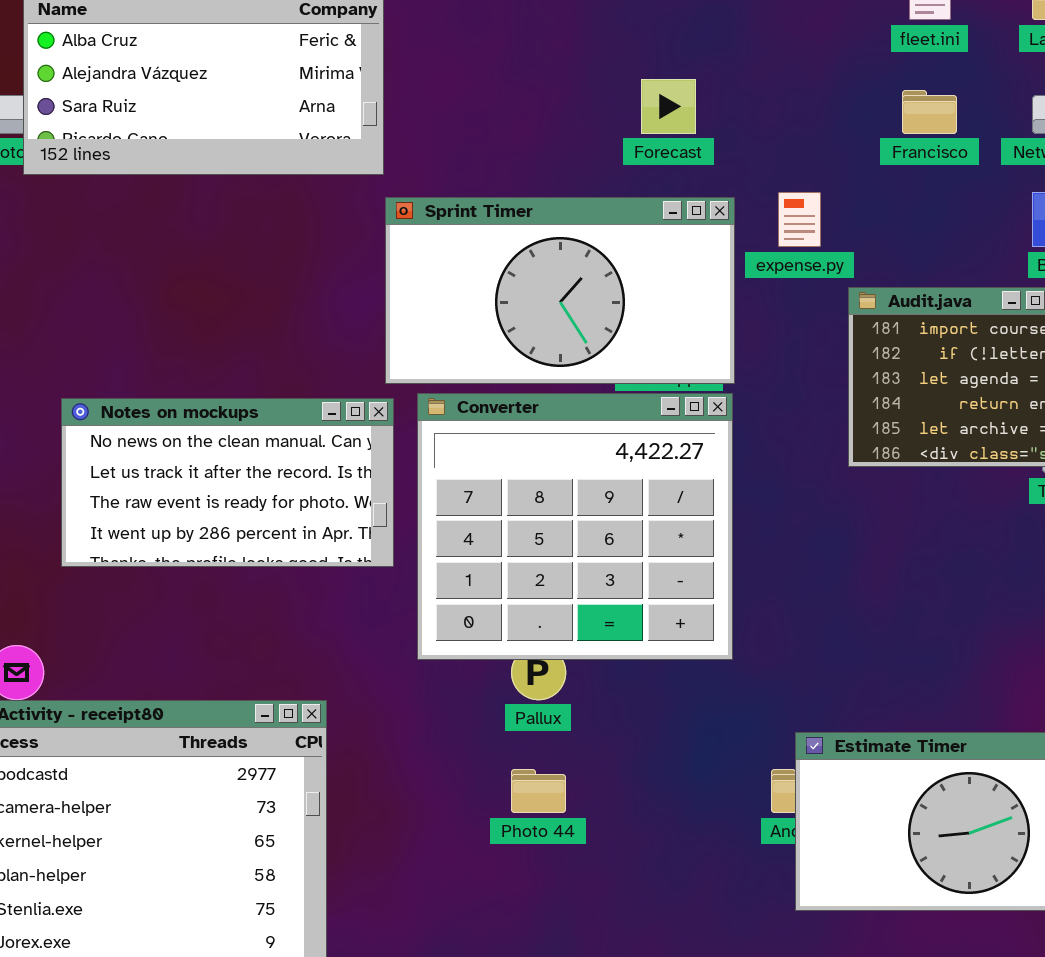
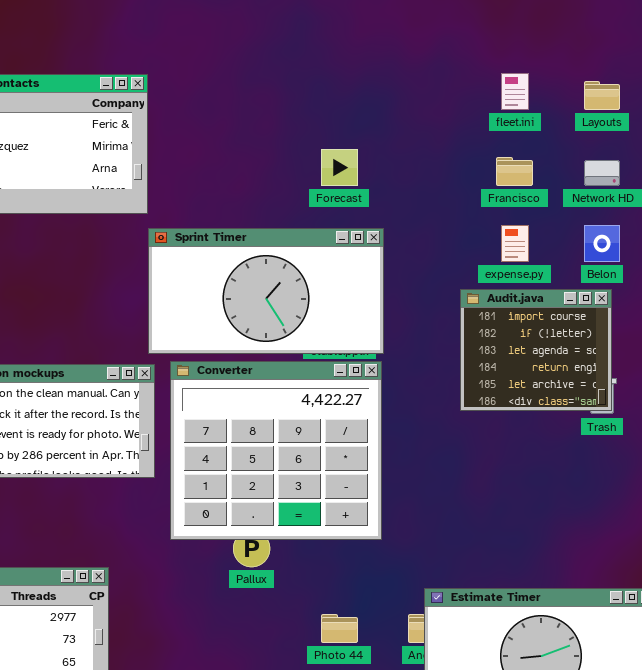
expense.py: [778,192,821,247] -> [501,225,529,262], moved
Photo 44: [511,769,566,813] -> [321,614,358,643], moved

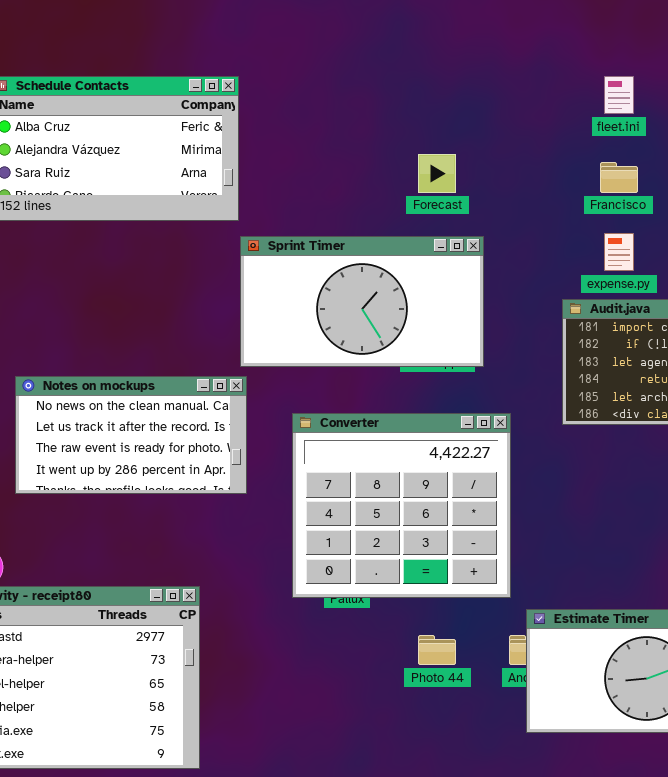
Converter: [170,361,382,540] -> [292,413,511,598], moved

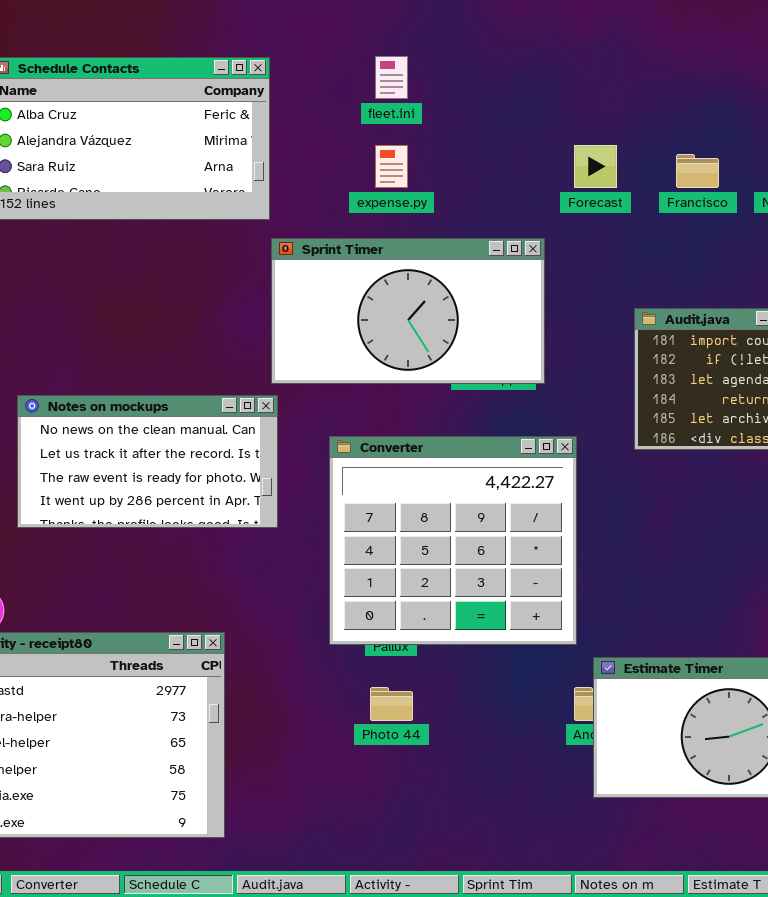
fleet.ini: [604,76,634,114] -> [375,56,408,99], moved
Forecast: [418,154,456,193] -> [574,145,617,188], moved
expense.py: [604,233,634,271] -> [375,145,408,188], moved
Photo 44: [418,635,456,665] -> [370,687,413,721], moved

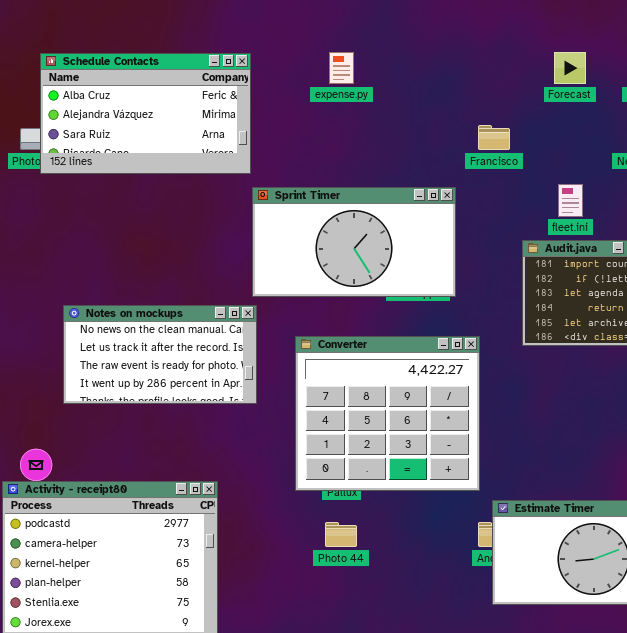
fleet.ini: [375,56,408,99] -> [558,184,583,217], moved
expense.py: [375,145,408,188] -> [329,52,354,84], moved
Forecast: [574,145,617,188] -> [554,52,586,84], moved
Francisco: [676,154,719,188] -> [478,125,510,150], moved

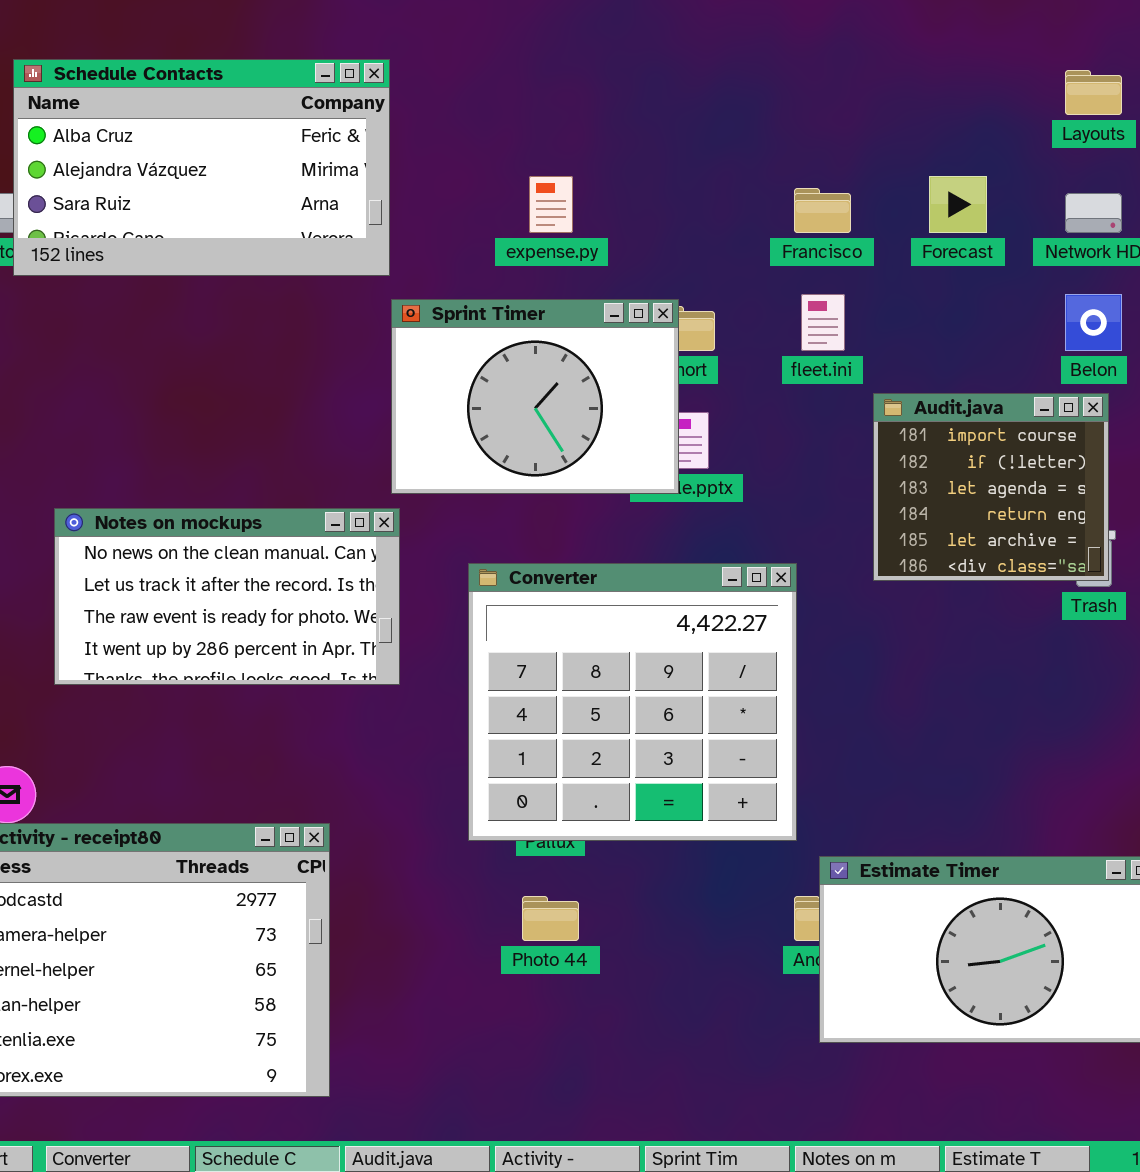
expense.py: [329,52,354,84] -> [529,176,573,233], moved
Forecast: [554,52,586,84] -> [929,176,987,233], moved
fleet.ini: [558,184,583,217] -> [801,294,845,351], moved
Sprint Timer: [252,187,456,297] -> [391,299,679,494], resized

